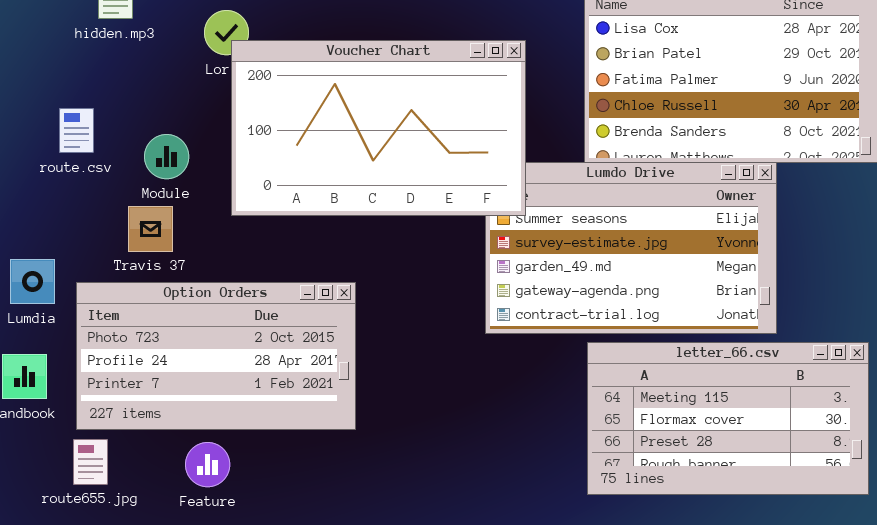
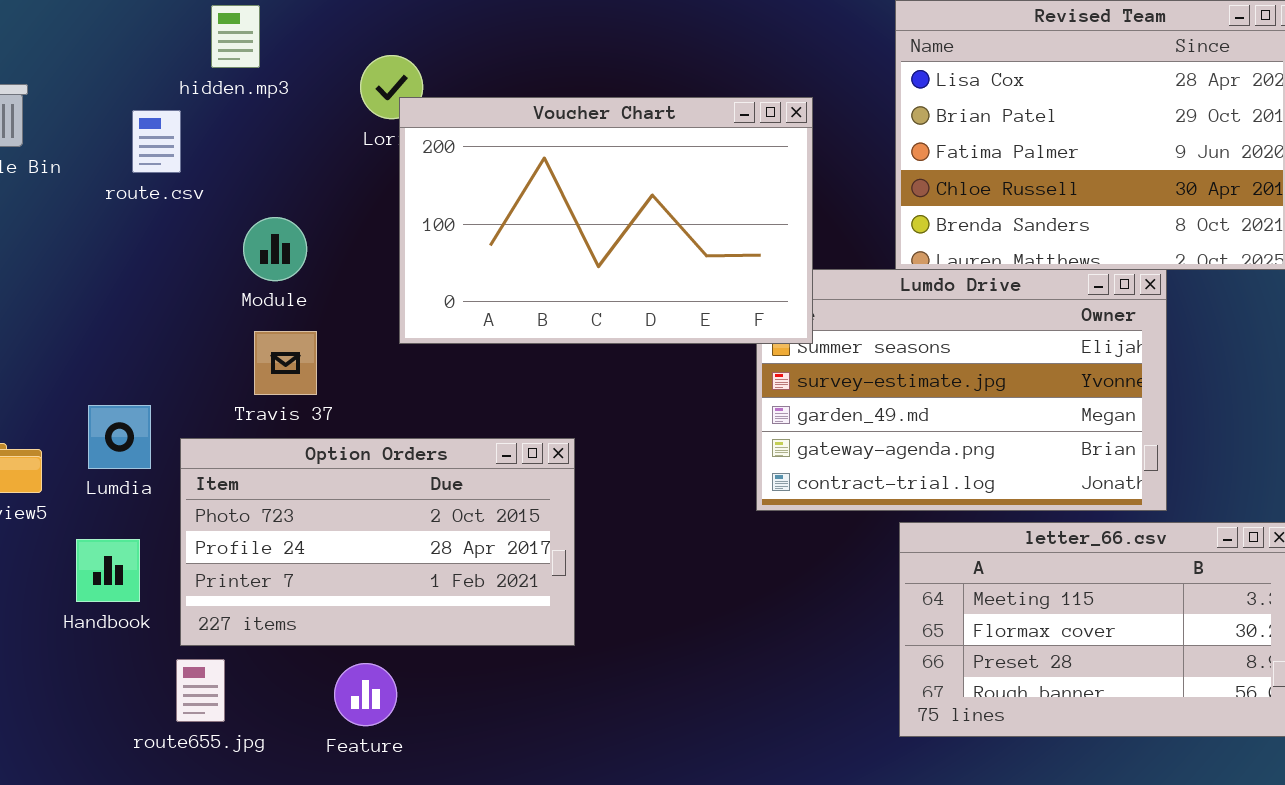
route.csv: [59,108,94,153] -> [132,110,181,173], moved
Module: [144,134,189,179] -> [243,217,307,281], moved

